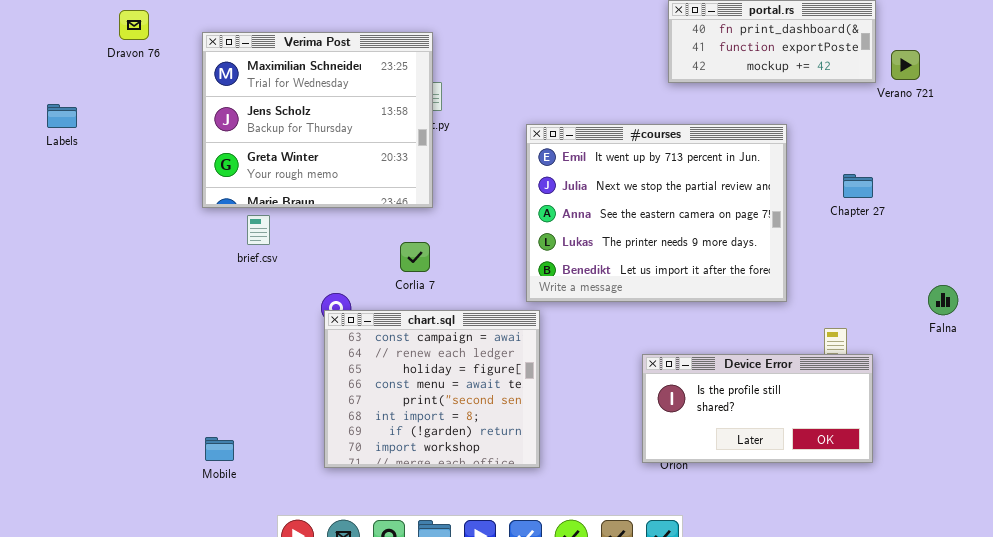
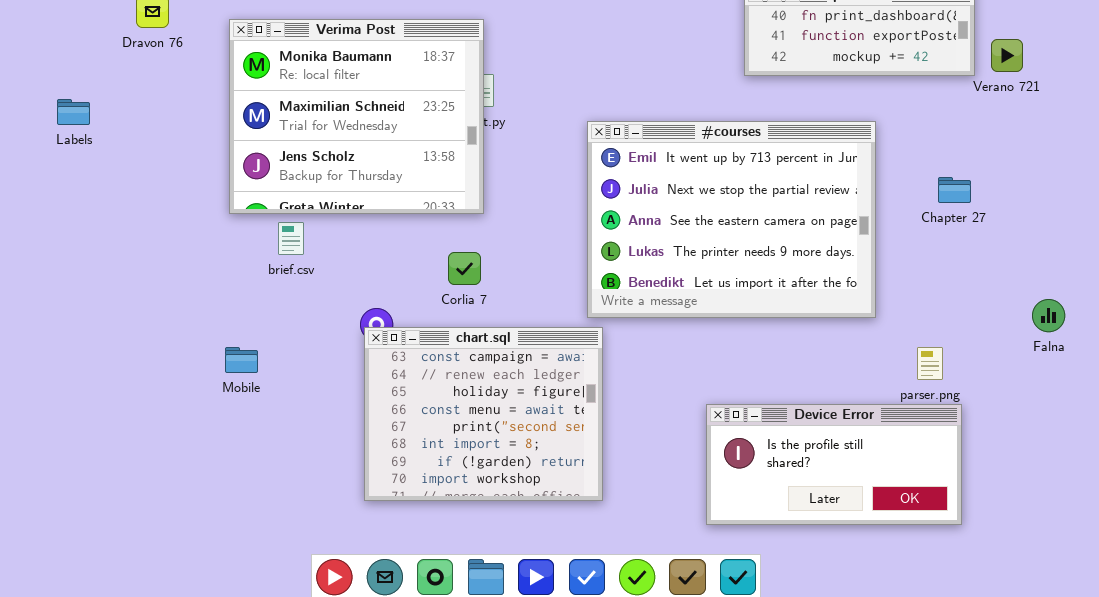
Verima Post: [202,32,433,208] -> [229,19,484,214], scrolled up 1 row
Device Error: [642,354,873,463] -> [706,404,962,525], moved
Mobile: [205,437,234,461] -> [225,347,258,373], moved

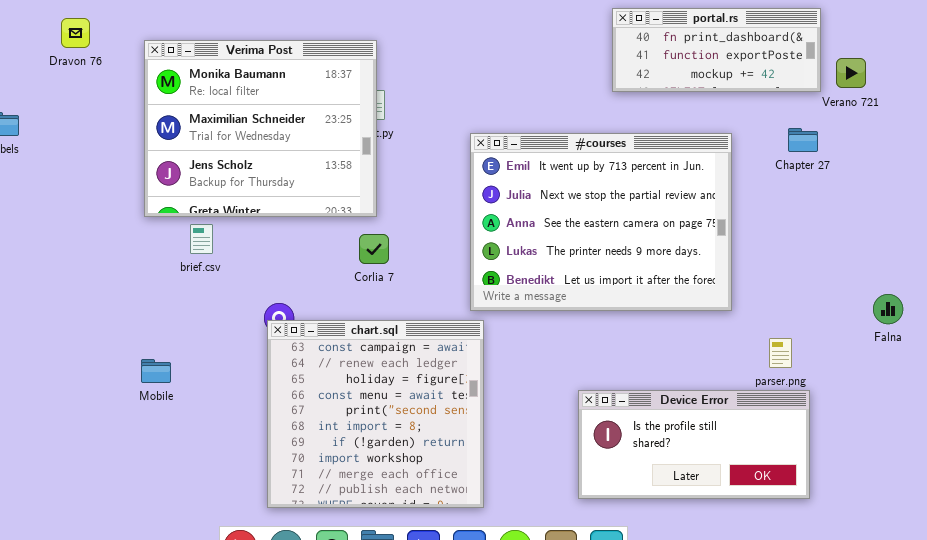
Chapter 27: [938,177,971,203] -> [788,128,818,152], moved
Corlia 7: [448,252,481,285] -> [359,234,389,264], moved
chart.sql: [364,327,603,501] -> [267,320,484,508], resized
Mobile: [225,347,258,373] -> [141,359,171,383], moved

